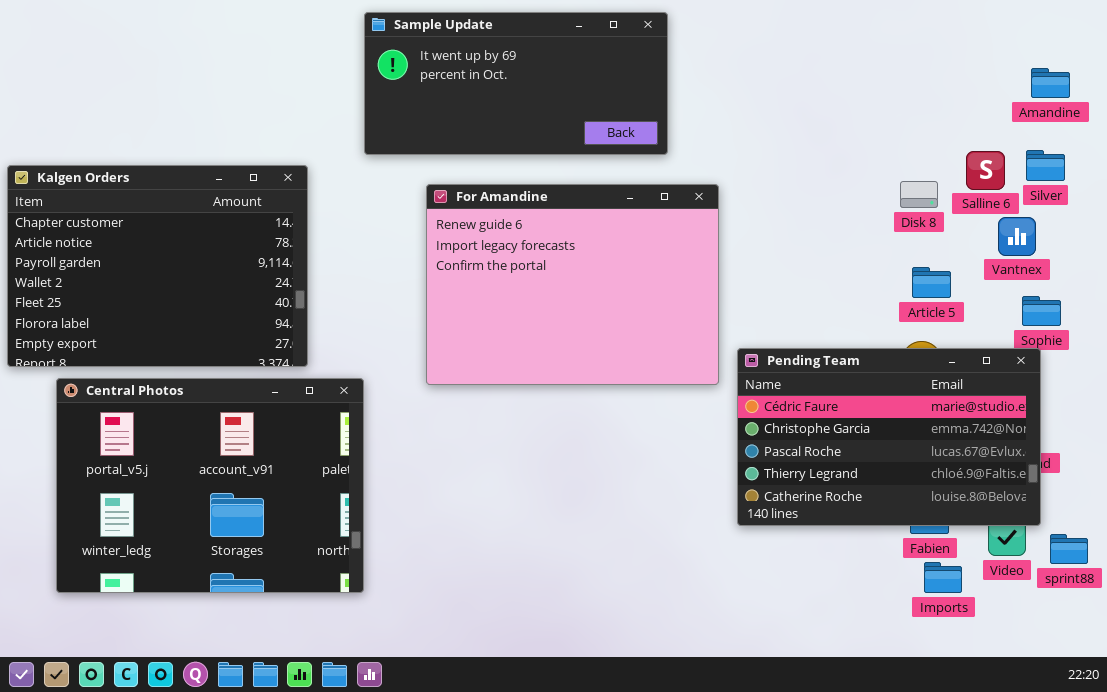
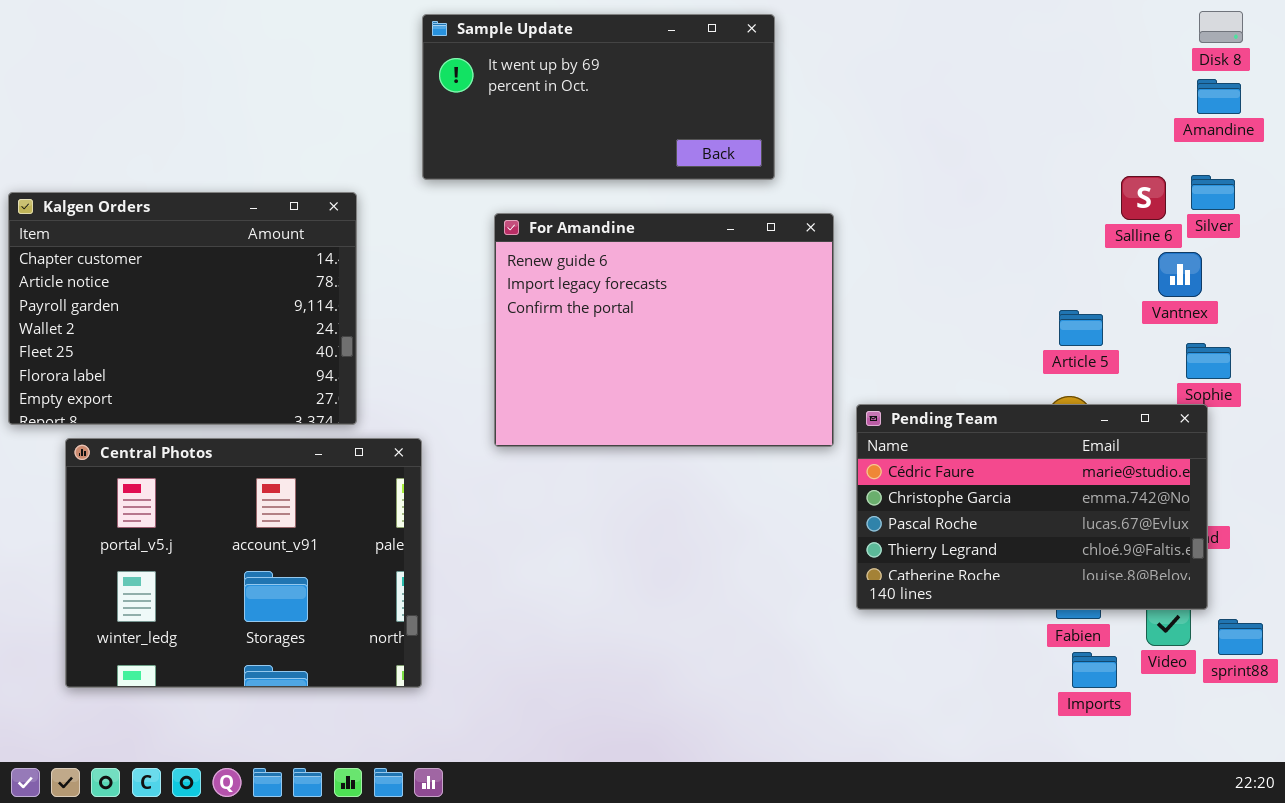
Disk 8: [900,181,938,208] -> [1199,11,1243,43], moved

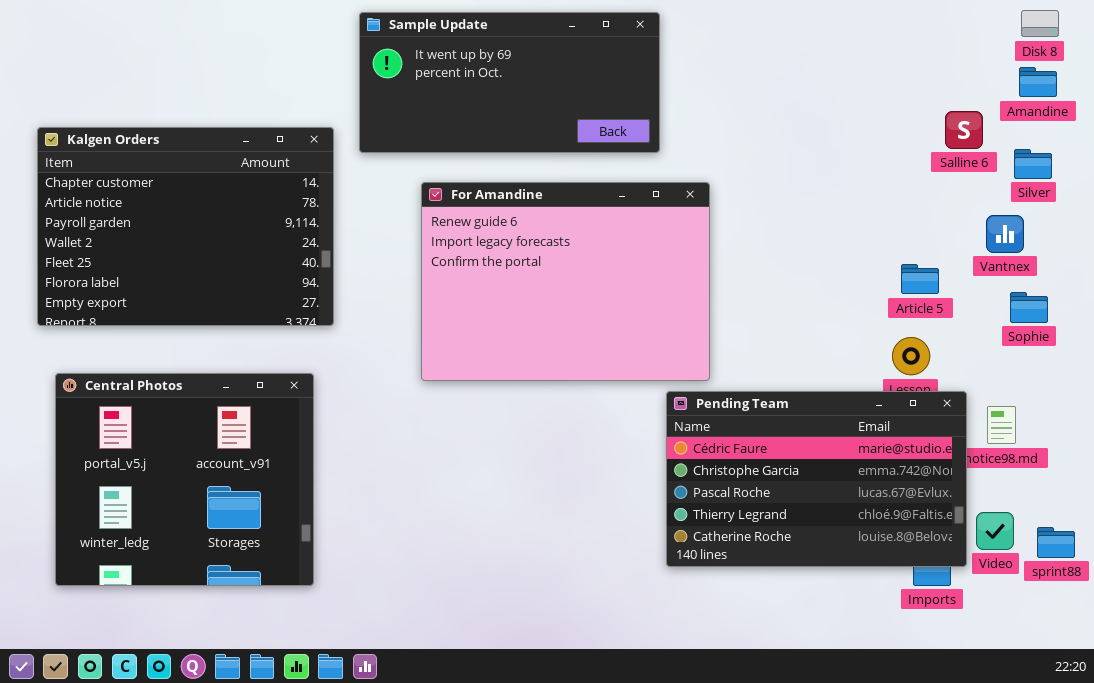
Salline 6: [1121,176,1166,220] -> [945,111,983,149], moved
Kalgen Orders: [8,192,357,425] -> [37,127,334,326], moved
Pending Team: [856,404,1208,610] -> [666,391,967,567], moved
Central Photos: [65,438,422,688] -> [55,373,314,586], resized

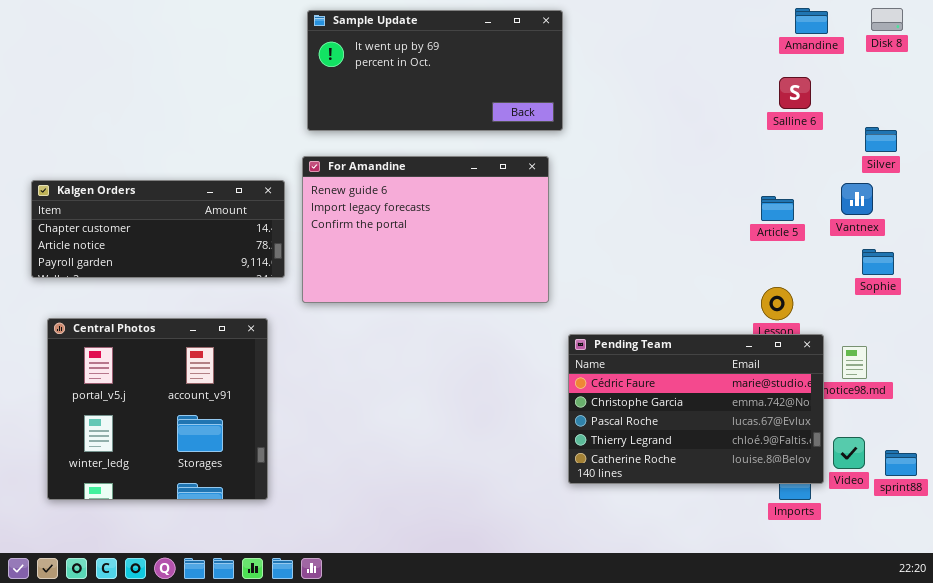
Amandine: [1019,67,1057,97] -> [795,8,828,34], moved
Salline 6: [945,111,983,149] -> [779,77,811,109], moved
Kalgen Orders: [37,127,334,326] -> [31,180,285,278], resized
For Amandine: [421,182,710,381] -> [302,156,549,303], moved, resized
Article 5: [901,264,939,294] -> [761,196,794,221], moved

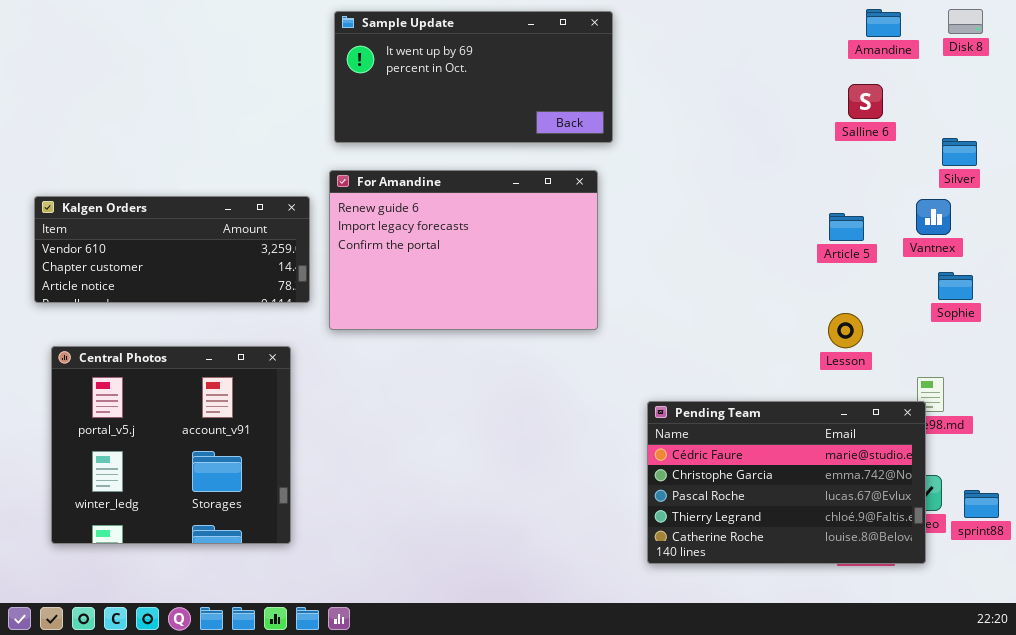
Kalgen Orders: [31,180,285,278] -> [34,196,310,303], scrolled up 1 row
Pending Team: [568,334,824,484] -> [647,401,926,564], moved

